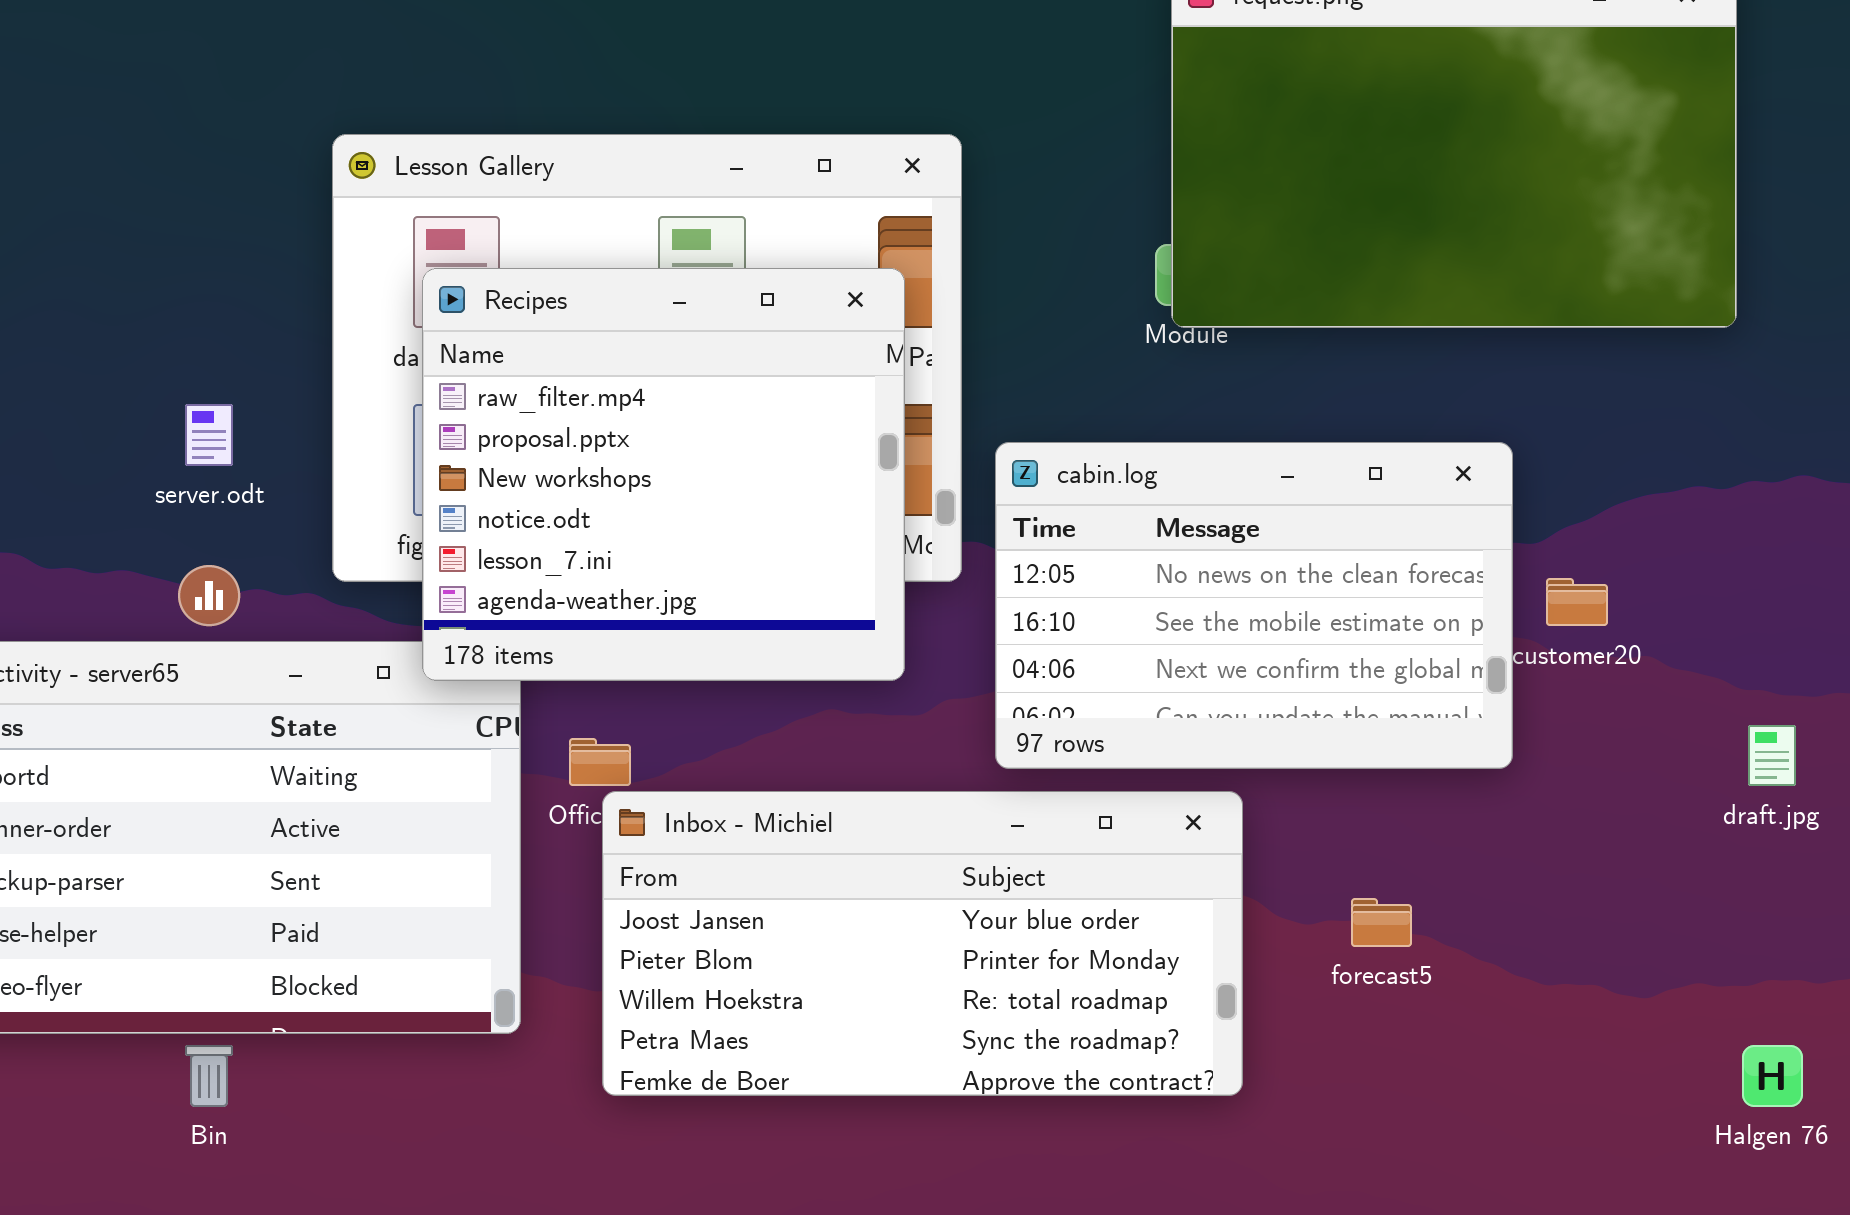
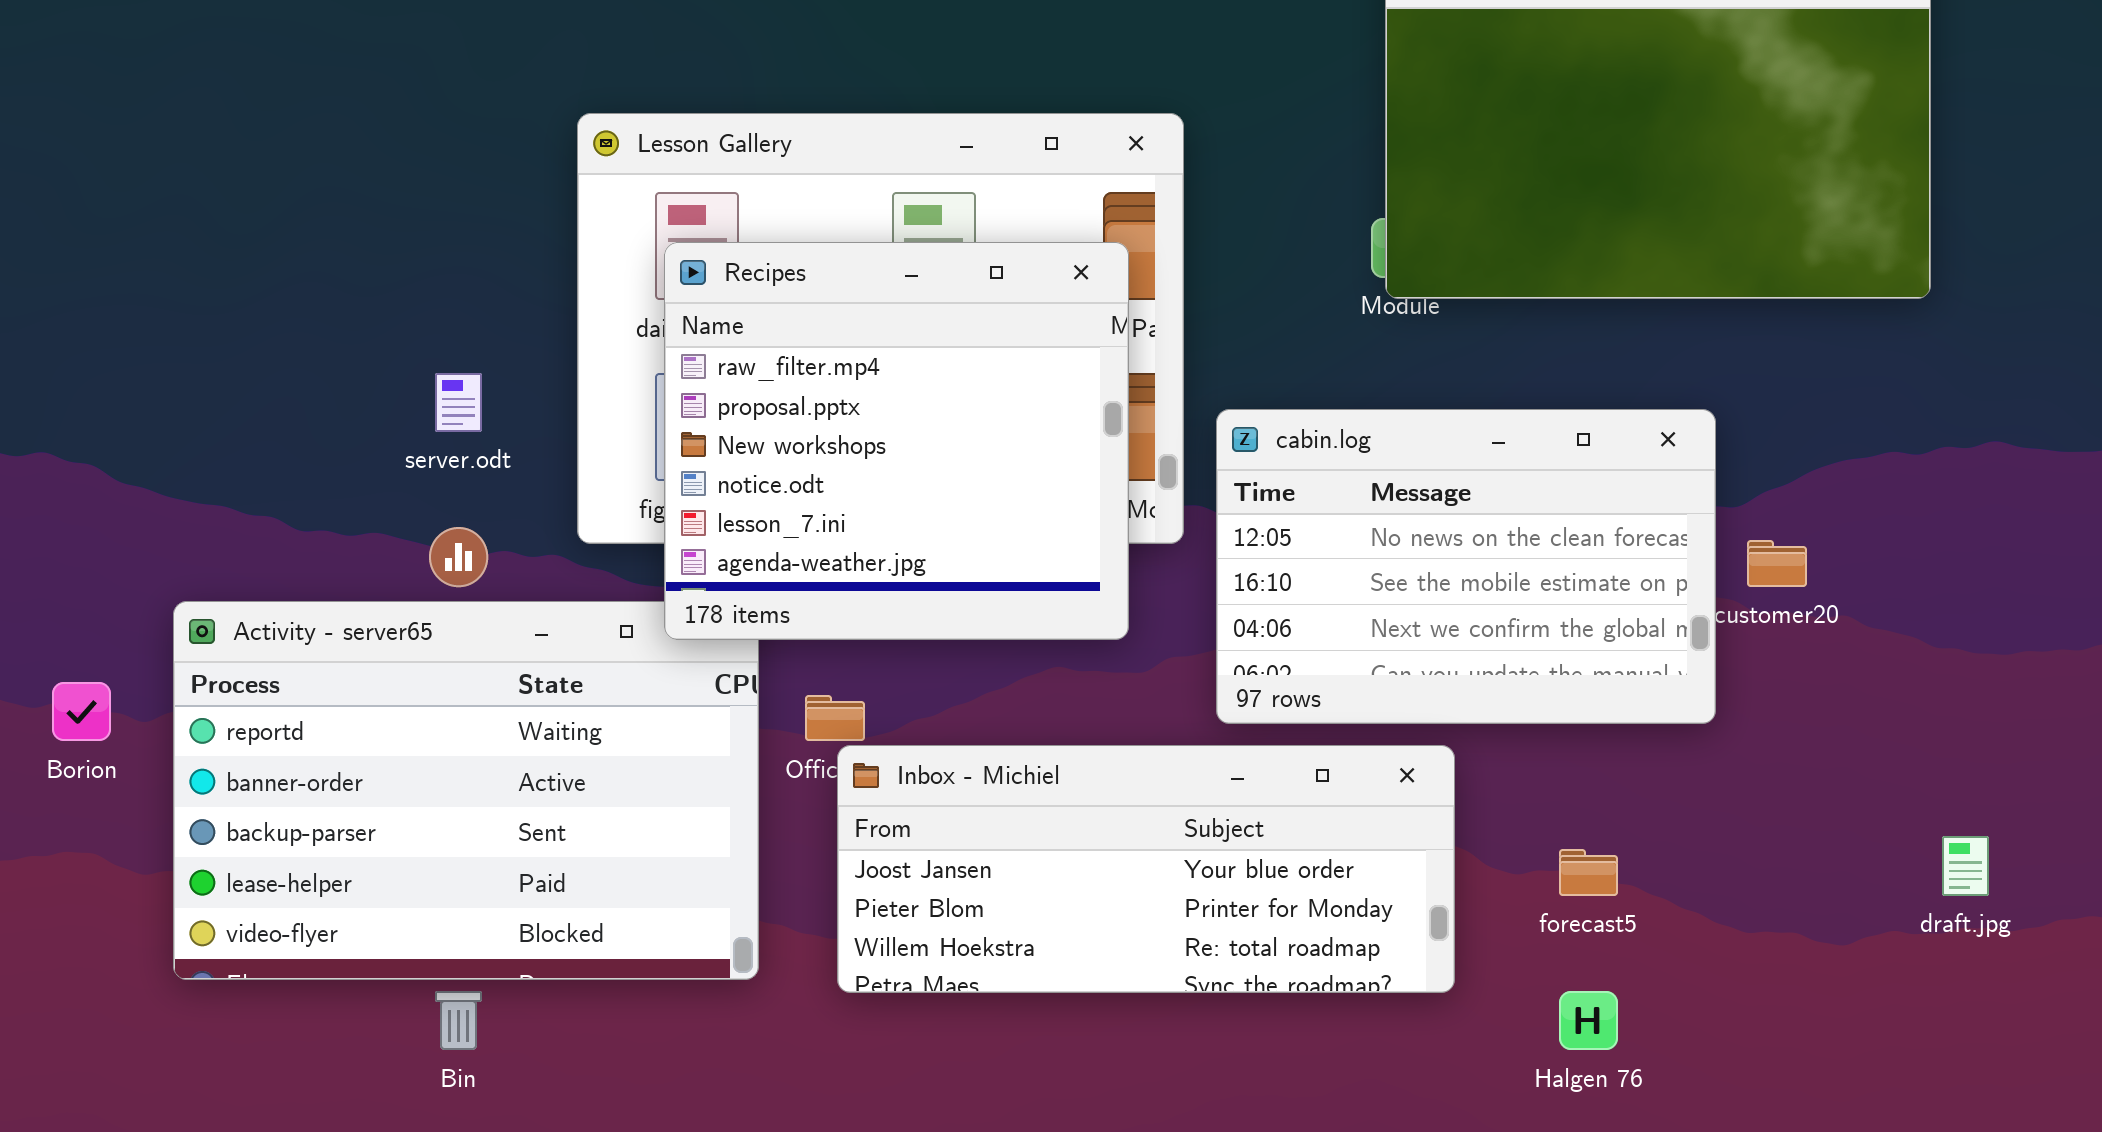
draft.jpg: [1748,725,1796,786] -> [1942,836,1989,896], moved
Inbox - Michiel: [602,791,1243,1096] -> [837,745,1455,993], resized
Halgen 76: [1742,1045,1803,1107] -> [1559,991,1618,1050], moved

